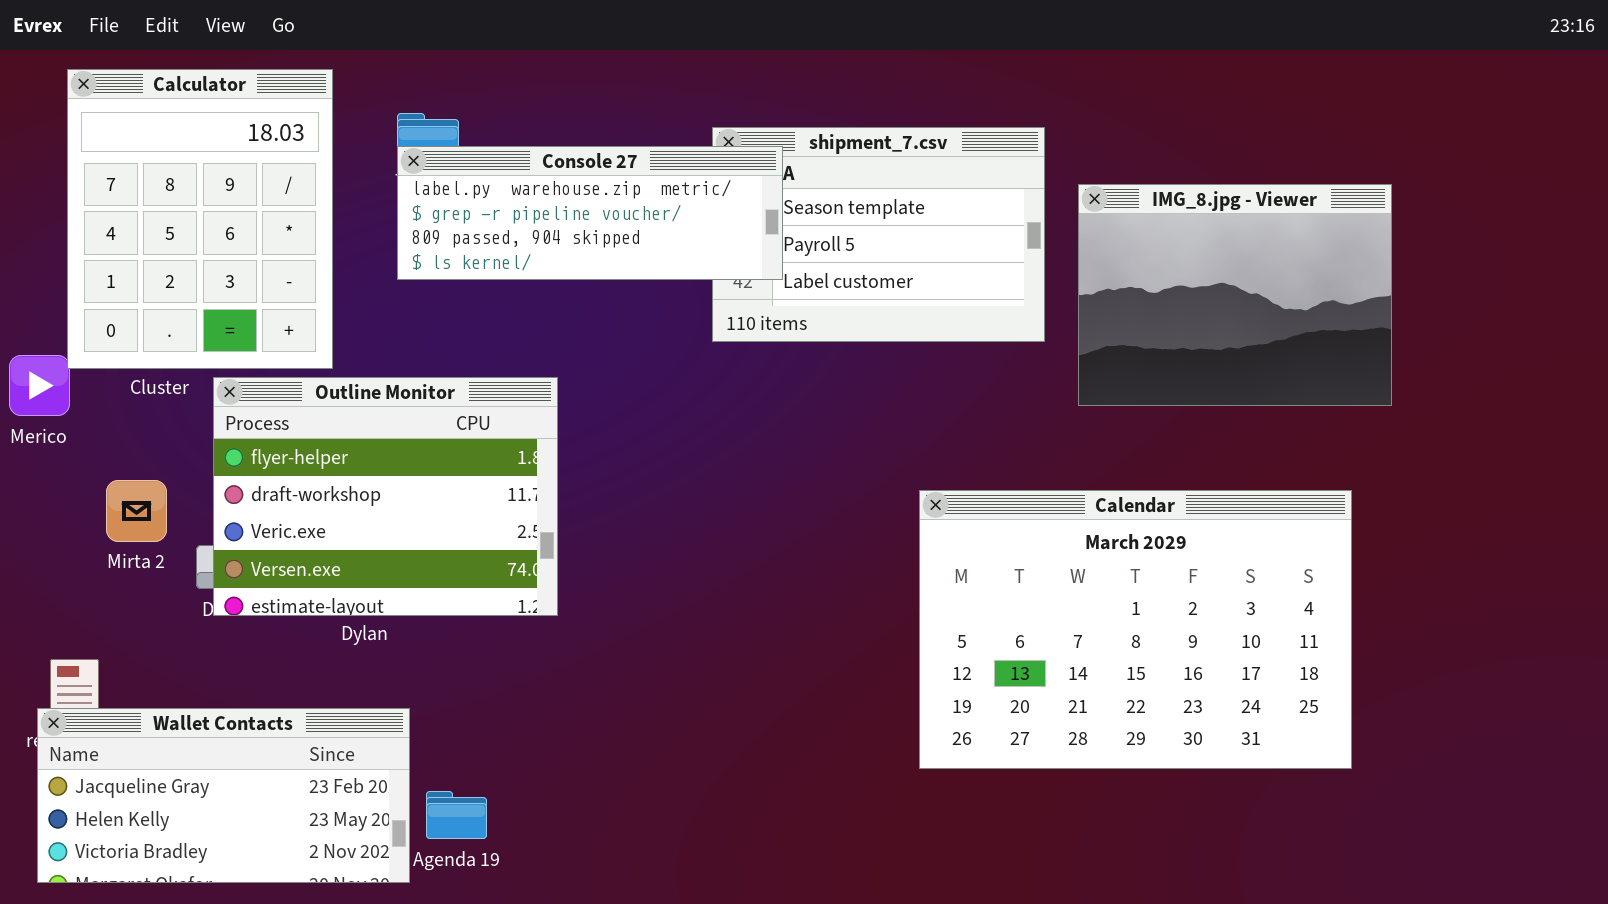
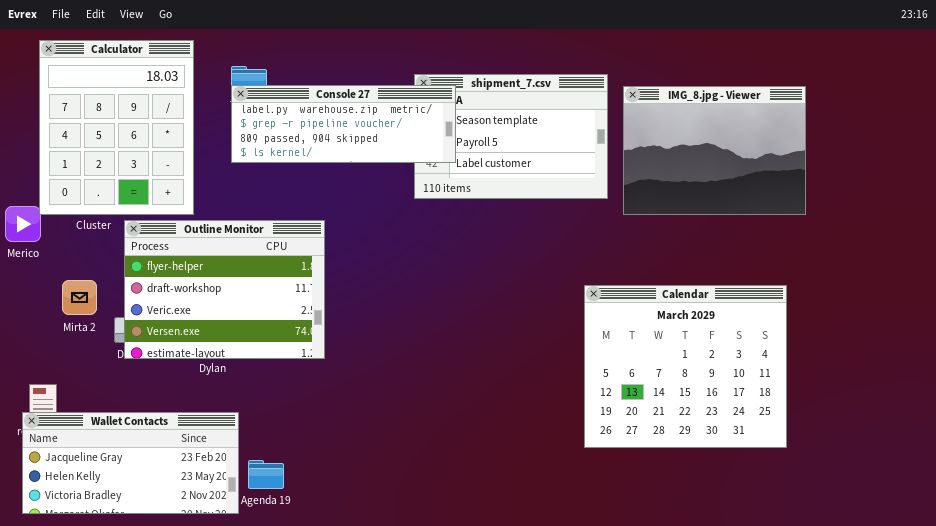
IMG_8.jpg - Viewer: [1078,184,1392,406] -> [623,86,806,215], moved
Calendar: [919,490,1352,769] -> [584,285,787,448], resized

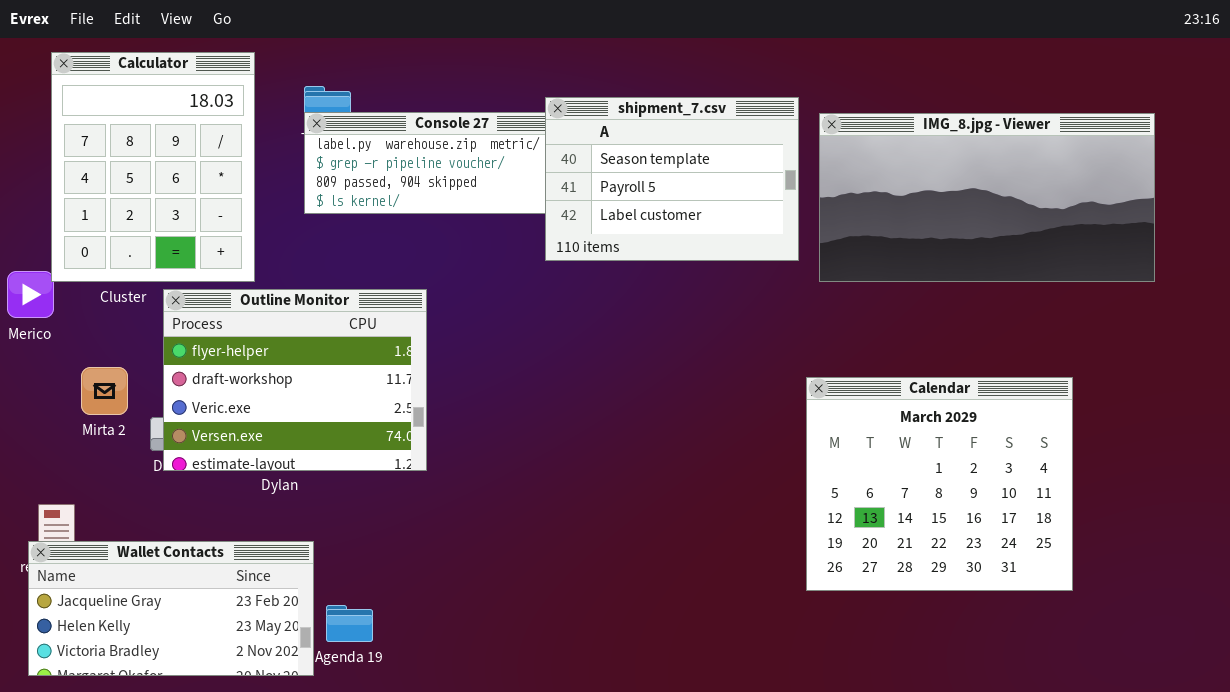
shipment_7.csv: [414,74,608,199] -> [545,97,799,261], raised
IMG_8.jpg - Viewer: [623,86,806,215] -> [819,113,1155,282], resized
Calendar: [584,285,787,448] -> [806,377,1073,591], moved

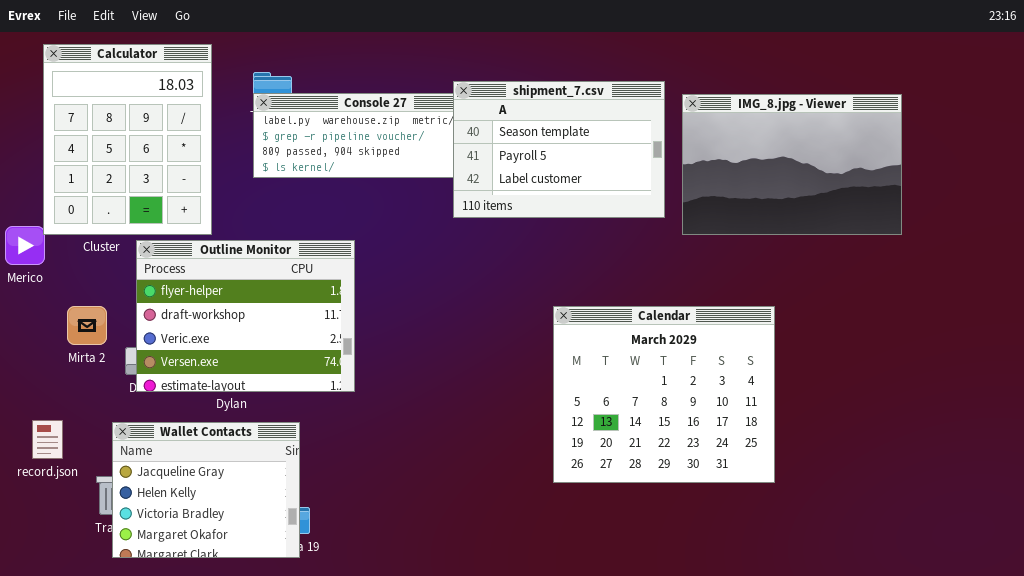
IMG_8.jpg - Viewer: [819,113,1155,282] -> [682,94,902,235], resized
Calendar: [806,377,1073,591] -> [553,306,775,483], moved
Wallet Contacts: [28,541,314,676] -> [112,422,300,558], moved, resized

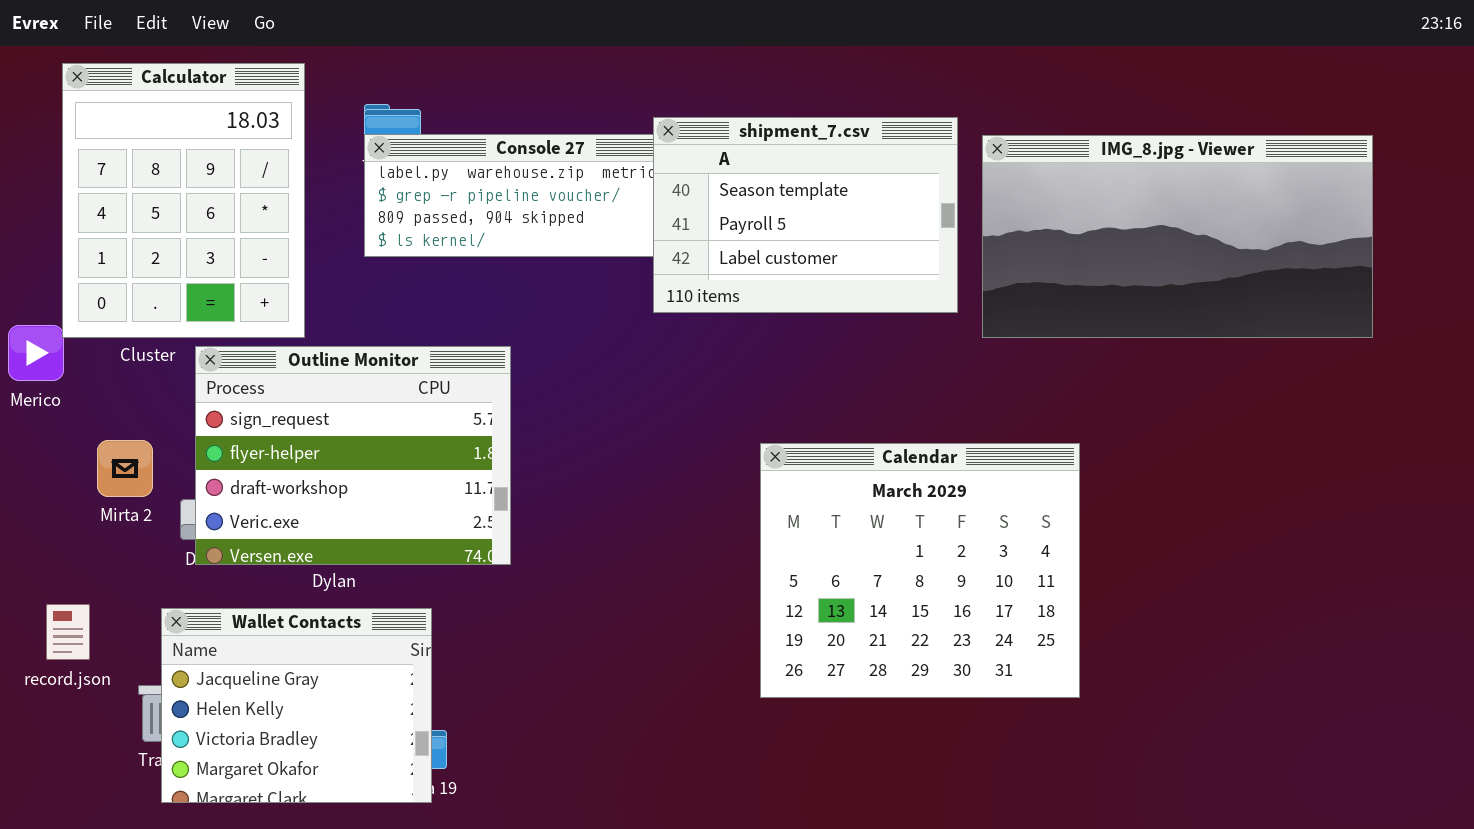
IMG_8.jpg - Viewer: [682,94,902,235] -> [982,135,1373,338], resized
Outline Monitor: [136,240,355,392] -> [195,346,511,565], scrolled up 1 row
Calendar: [553,306,775,483] -> [760,443,1080,698], moved

